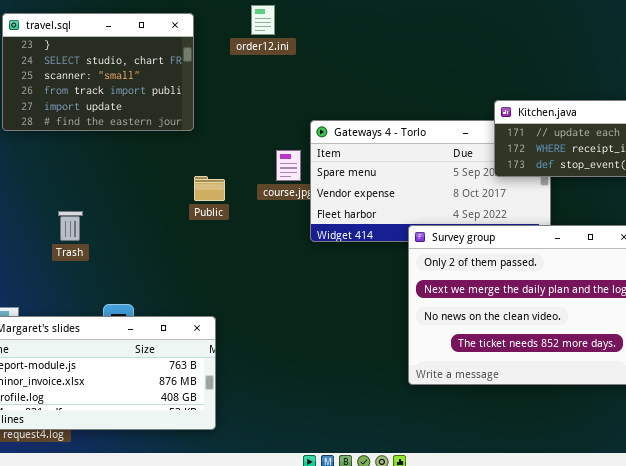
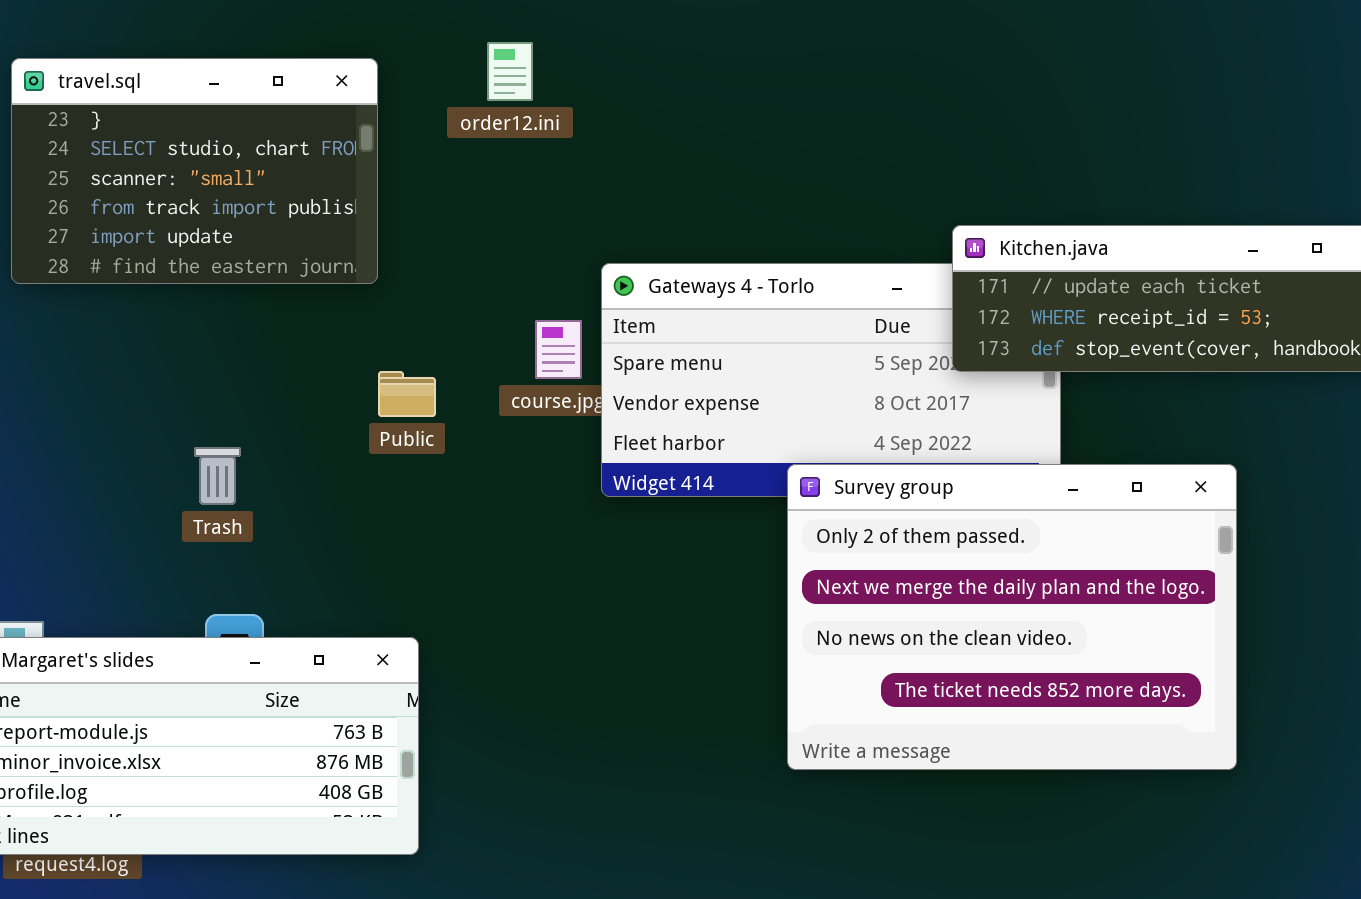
Trash: [58,211,83,241] -> [194,447,241,505], moved

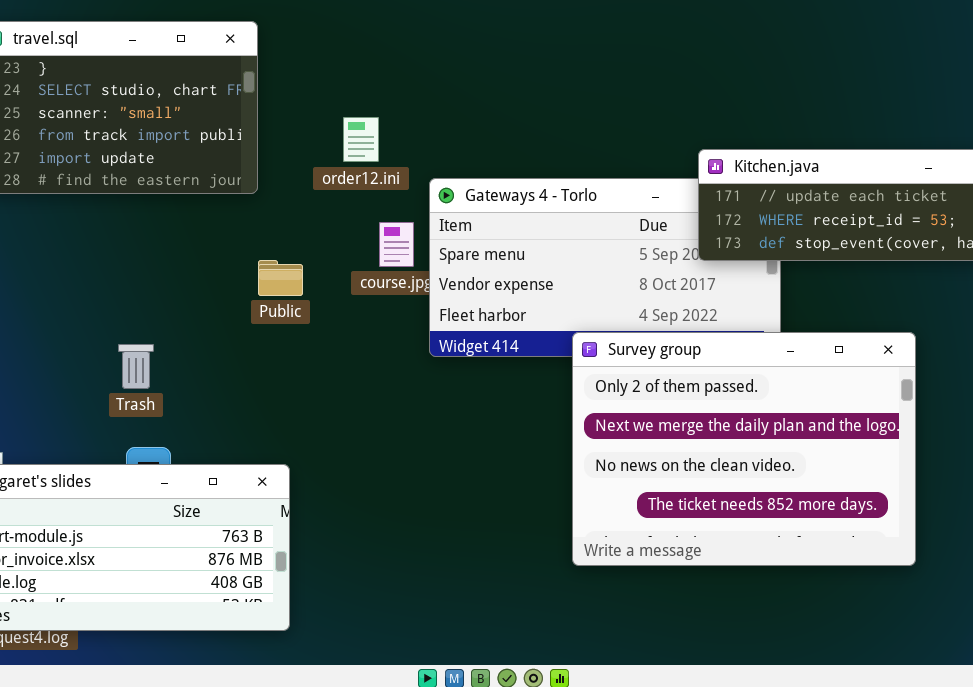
order12.ini: [487,42,533,101] -> [343,117,379,162], moved
Trash: [194,447,241,505] -> [118,344,154,389], moved

